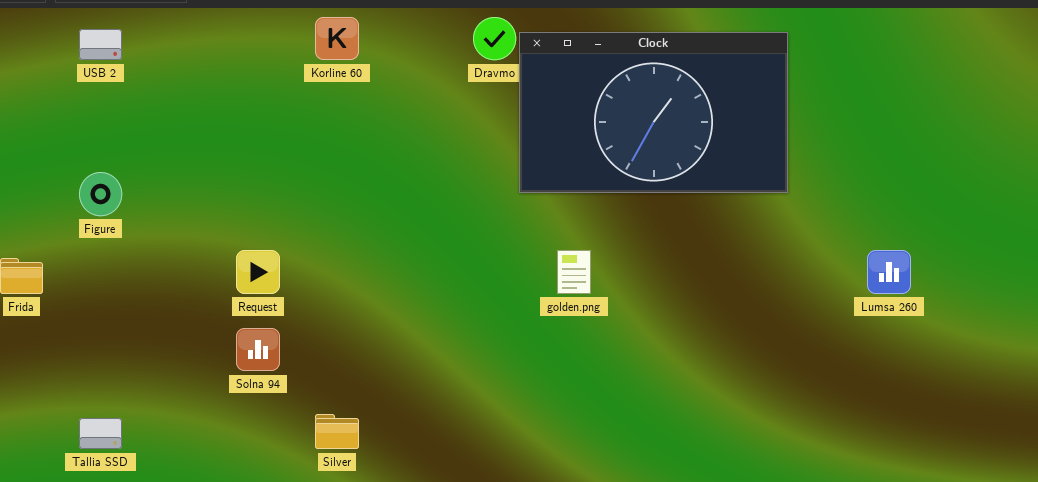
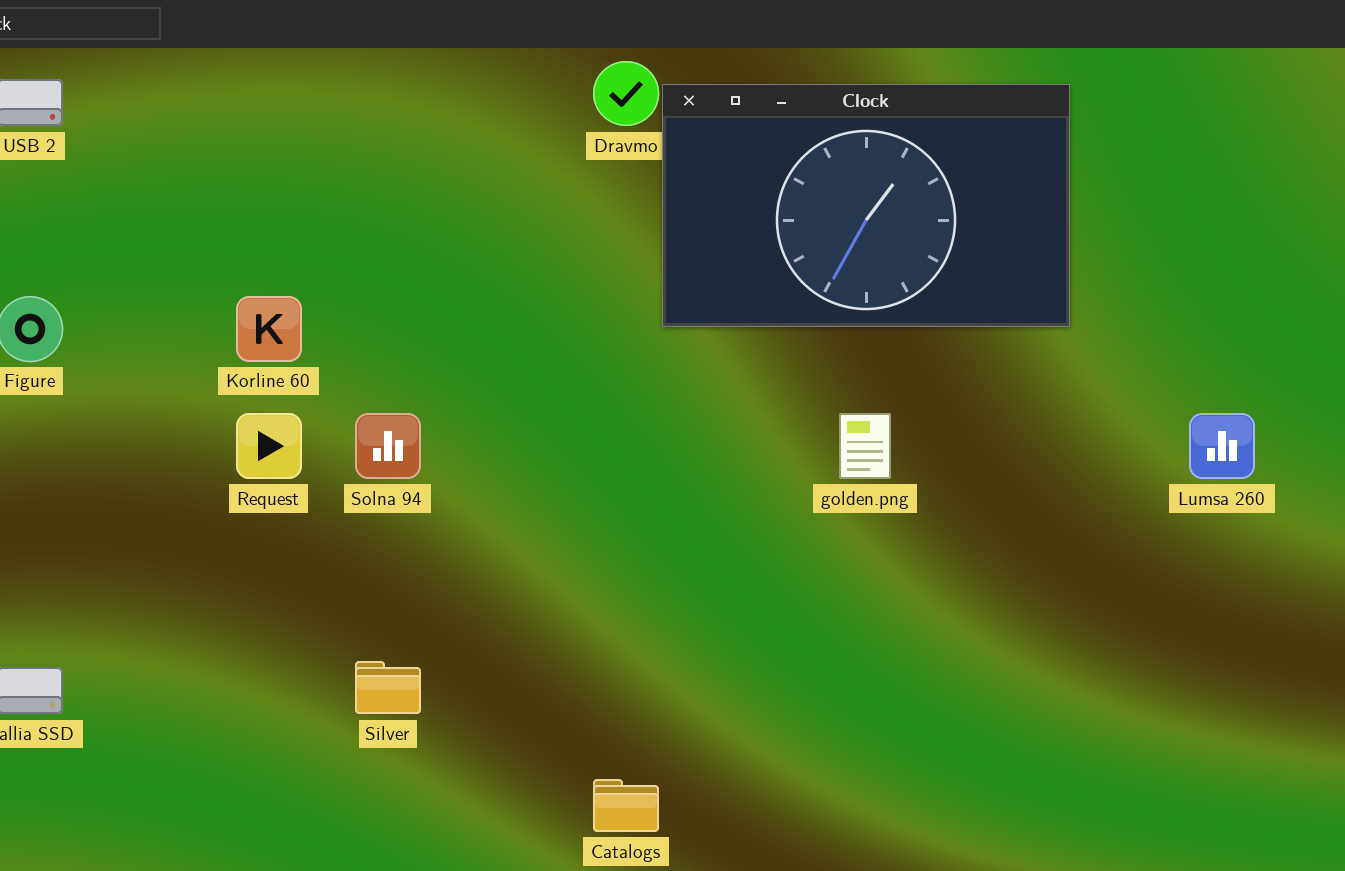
Korline 60: [315,17,359,60] -> [236,296,302,362], moved
golden.png: [557,250,591,294] -> [839,413,891,479], moved
Solna 94: [236,328,280,371] -> [355,413,421,479], moved

